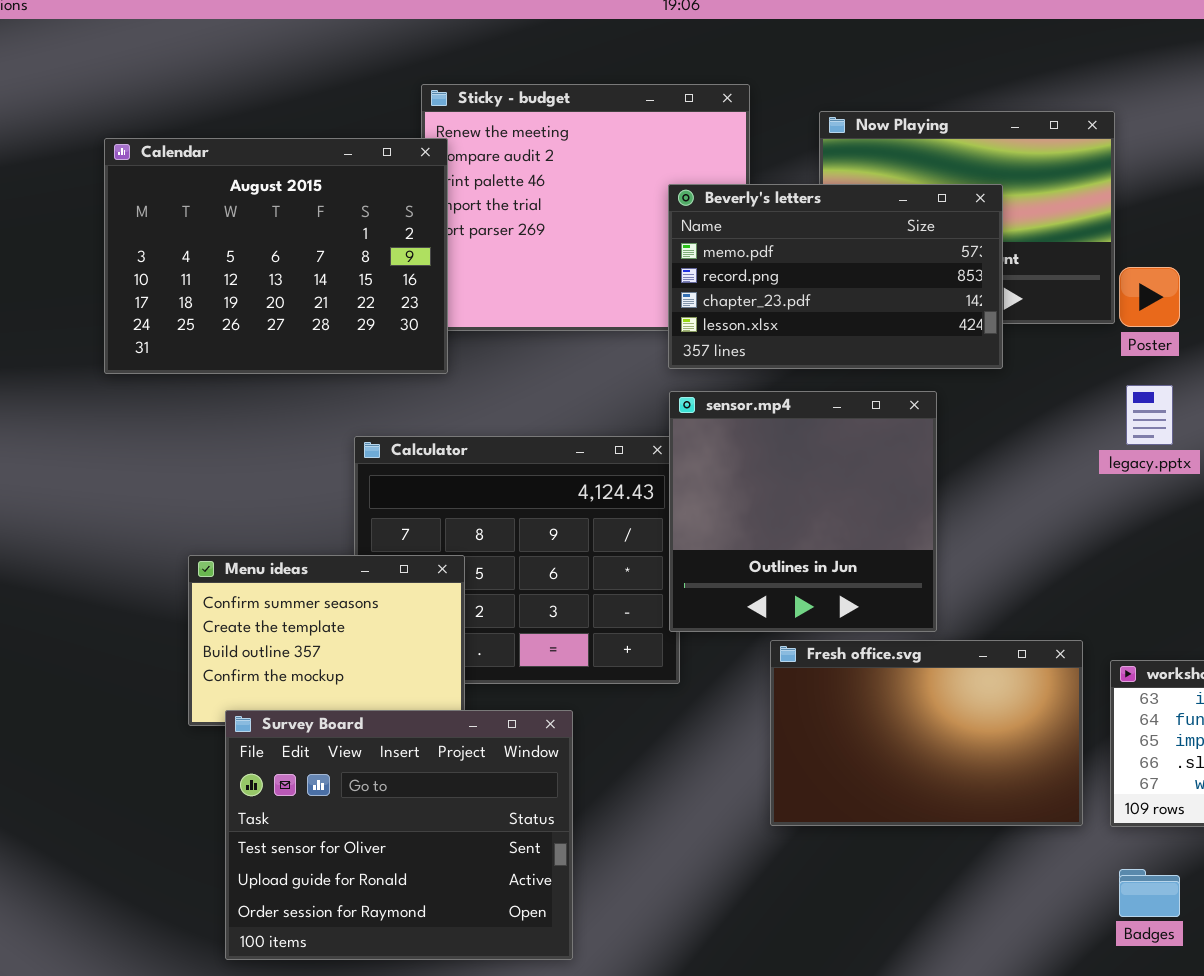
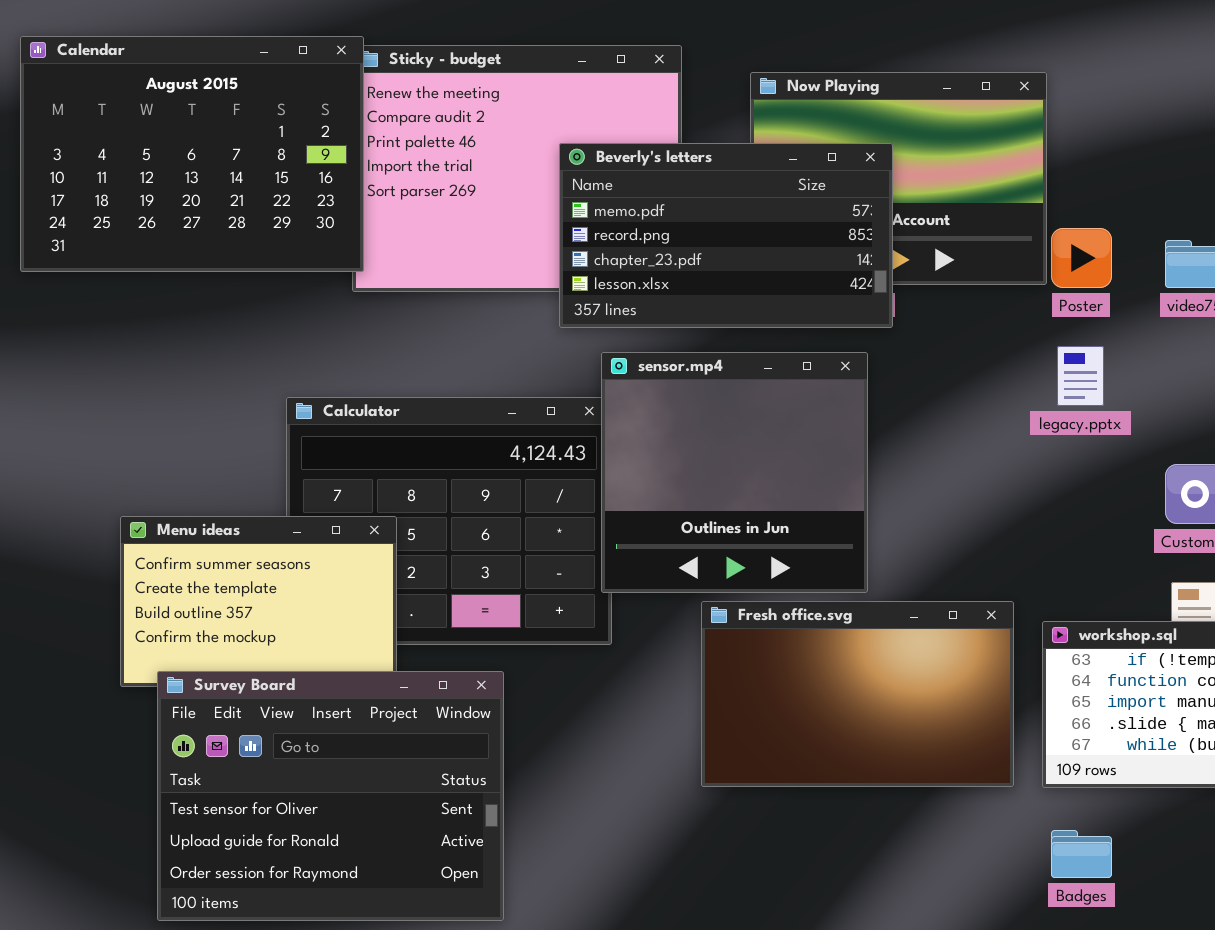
Calendar: [104,138,448,374] -> [20,36,364,272], moved
Beverly's letters: [668,184,1003,369] -> [559,143,893,328], moved

